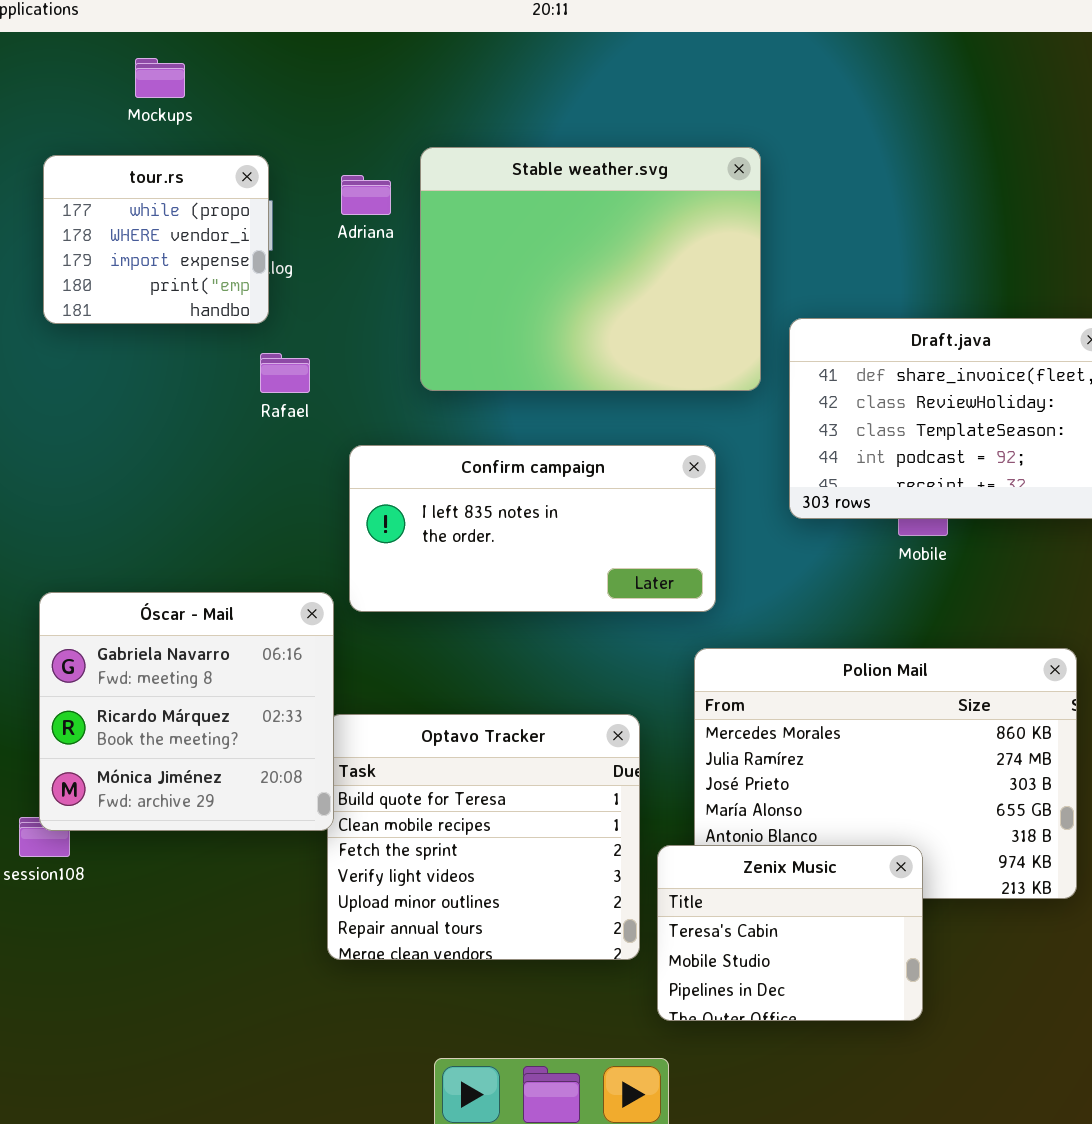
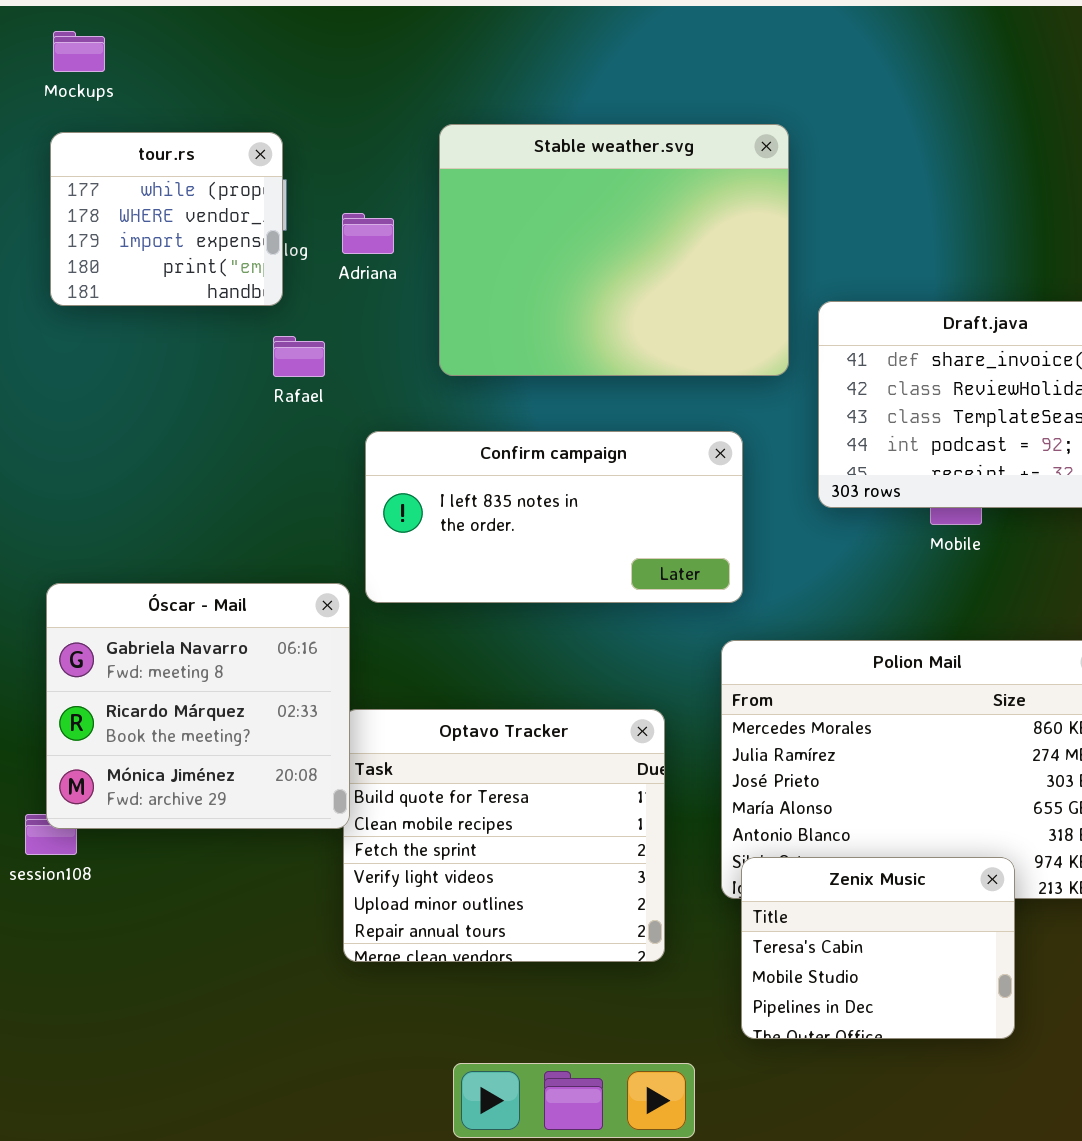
Mockups: [135,58,185,98] -> [53,31,105,72], moved
Adriana: [341,175,391,215] -> [342,213,394,254], moved
Zenix Music: [657,845,923,1021] -> [741,857,1015,1039], moved

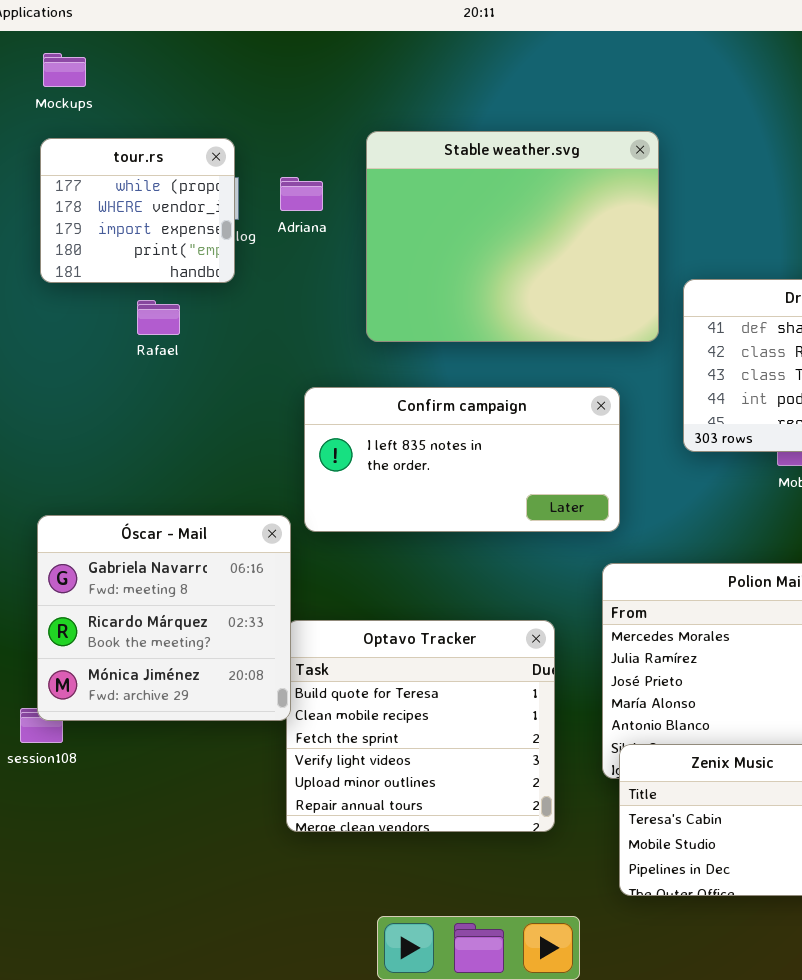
Adriana: [342,213,394,254] -> [280,177,323,211], moved
Rafael: [273,336,325,377] -> [137,300,180,335], moved

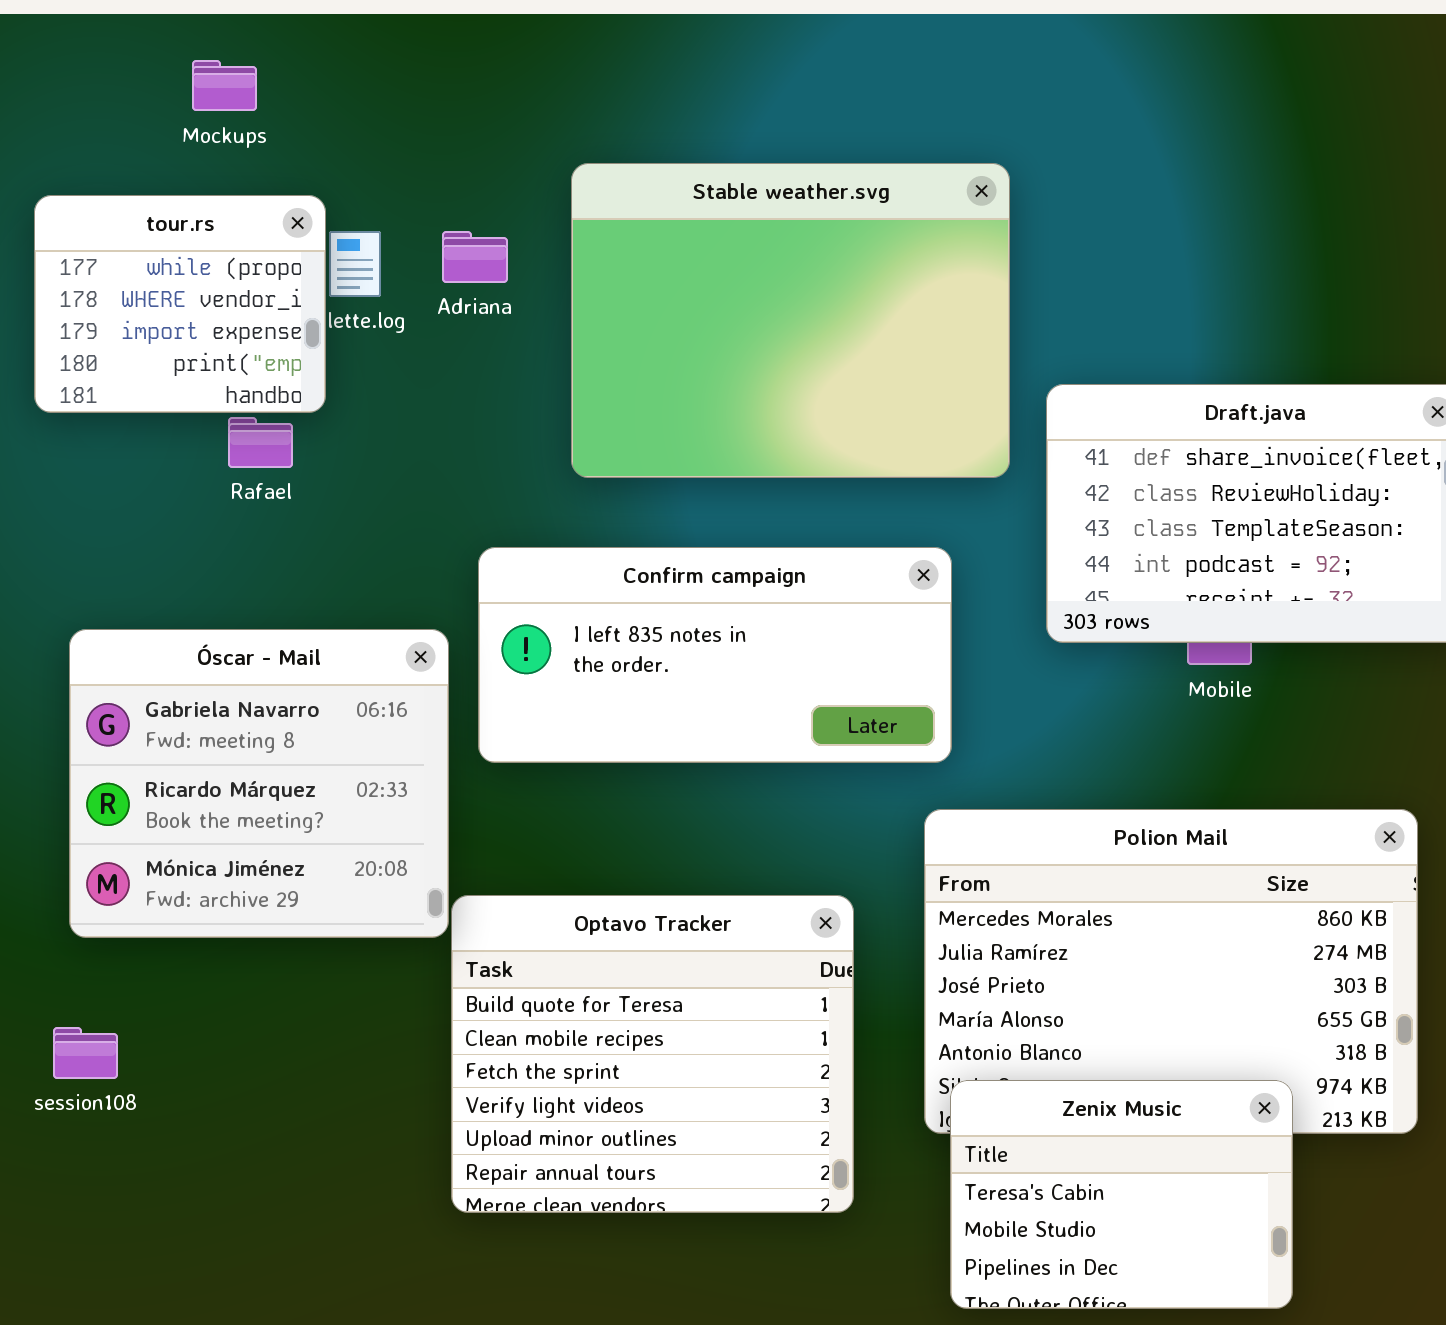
Mockups: [43,53,86,87] -> [192,60,257,111], moved
tour.rs: [40,138,235,283] -> [34,195,326,413], moved
Óscar - Mail: [37,515,291,721] -> [69,629,449,938], moved

